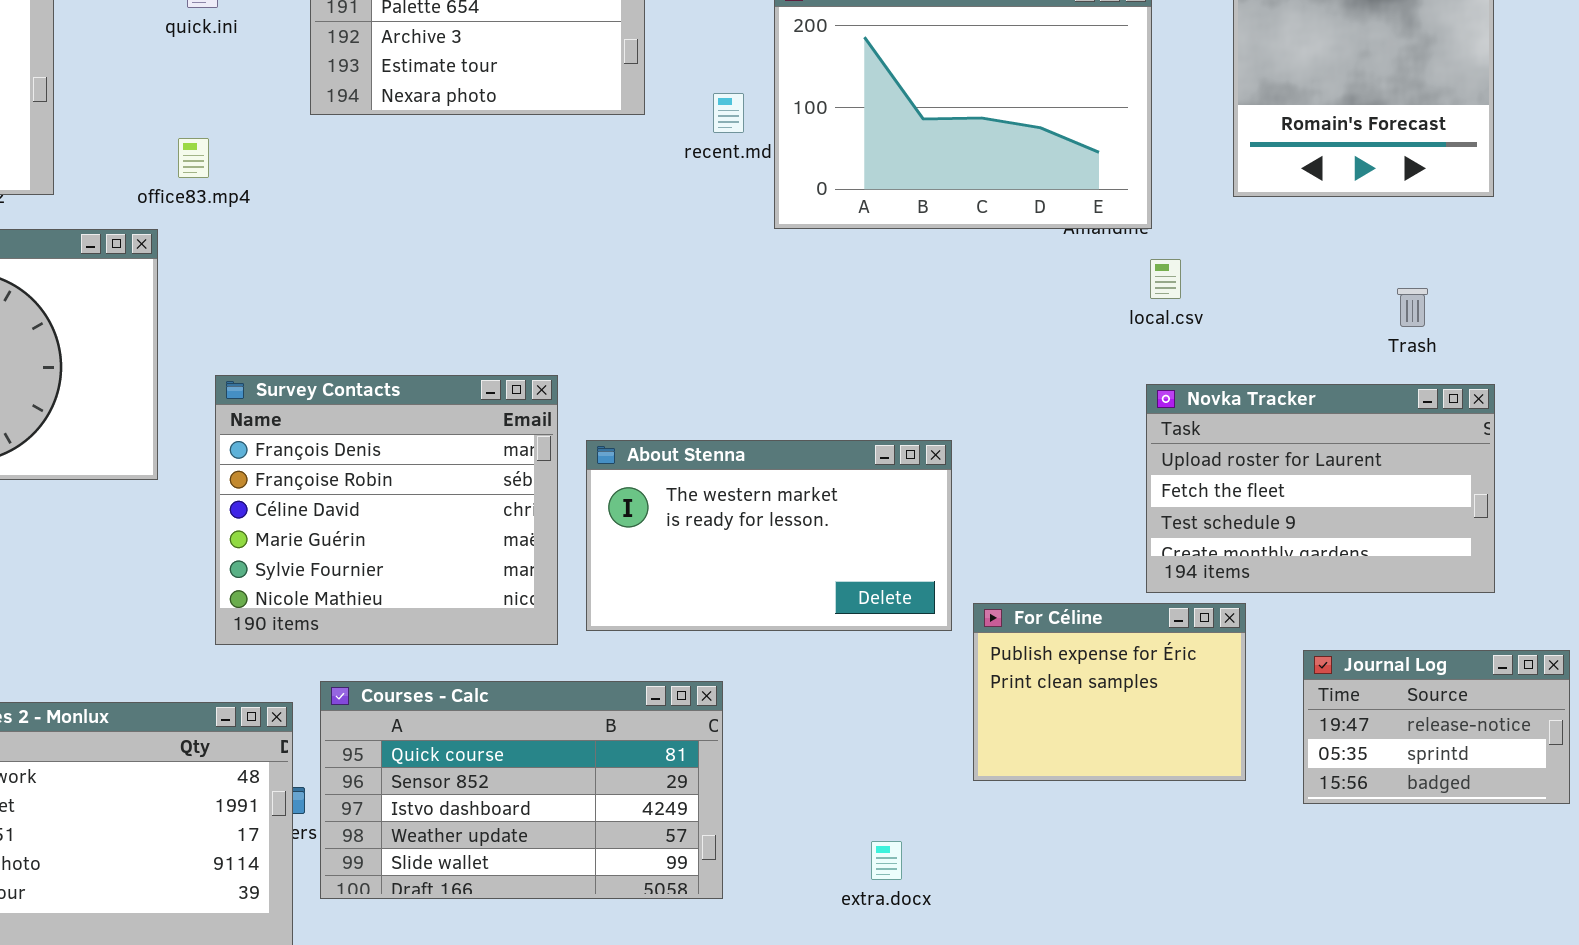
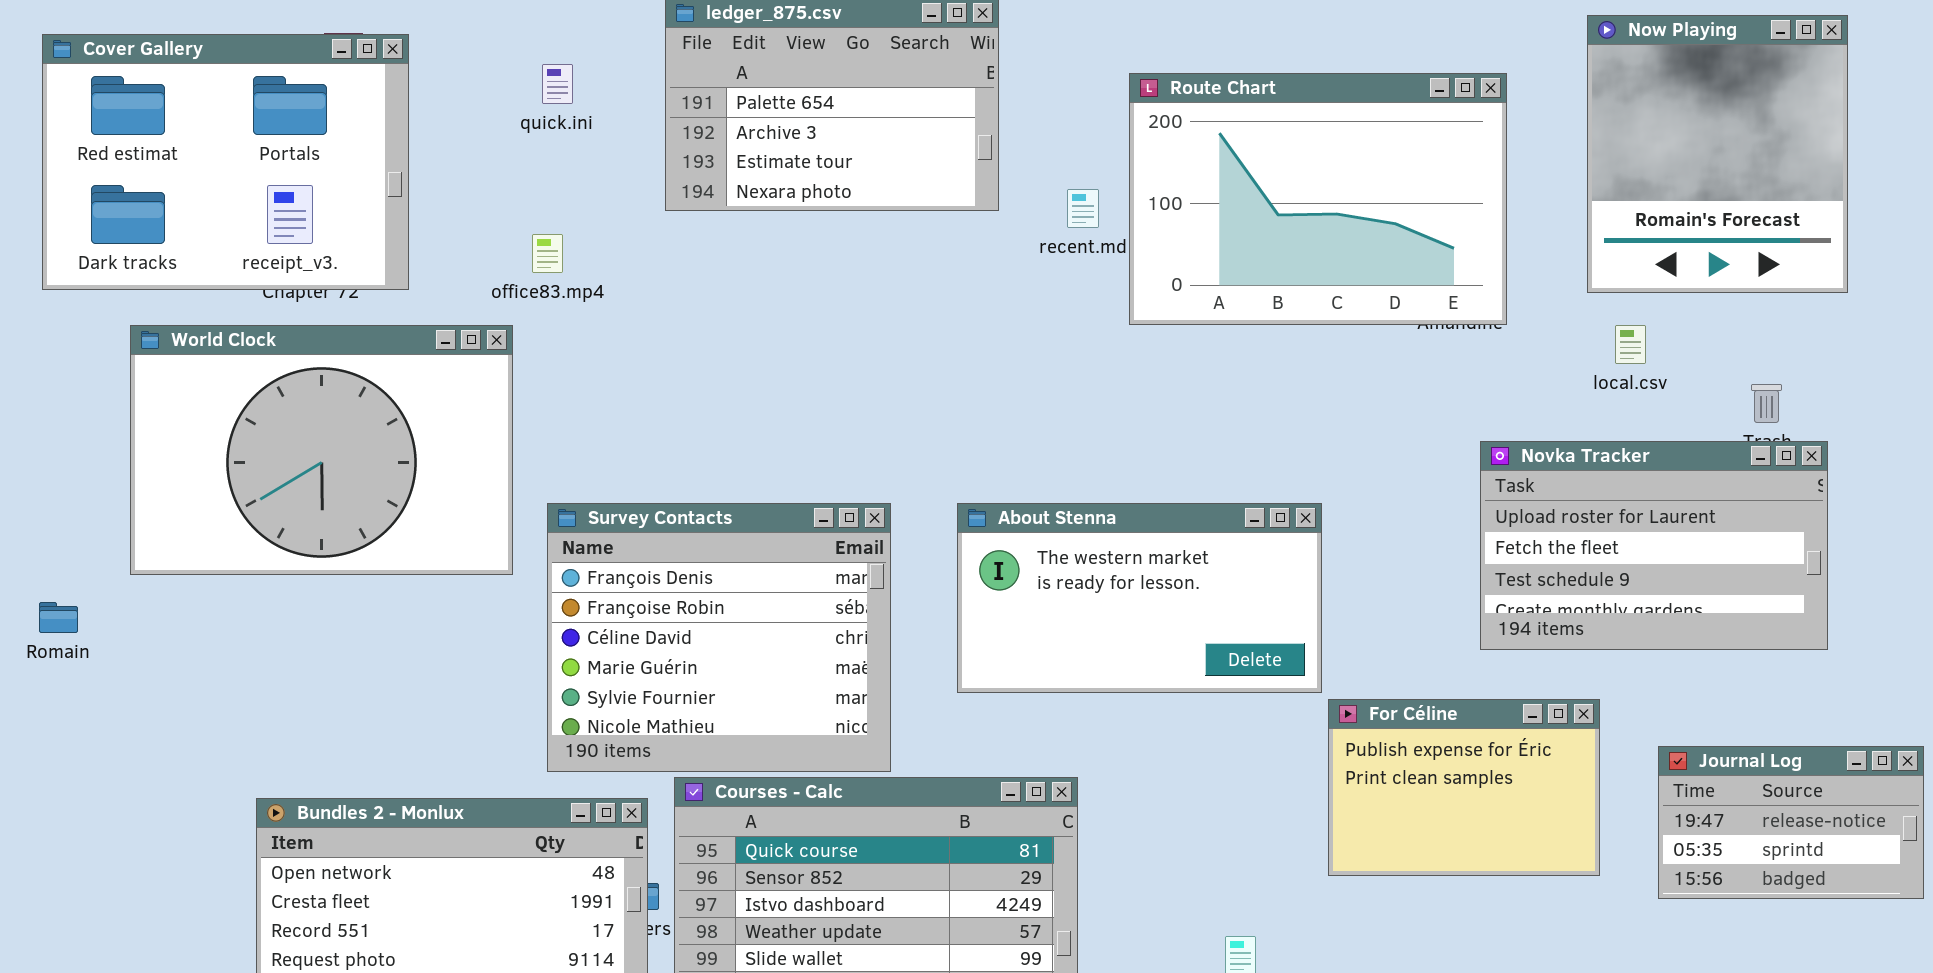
local.csv: [1150,259,1181,299] -> [1615,325,1646,364], moved
Survey Contacts: [215,375,558,645] -> [547,503,891,772], moved
Novka Tracker: [1146,384,1495,593] -> [1480,441,1828,650], moved
About Stenna: [586,440,952,631] -> [957,503,1322,693], moved

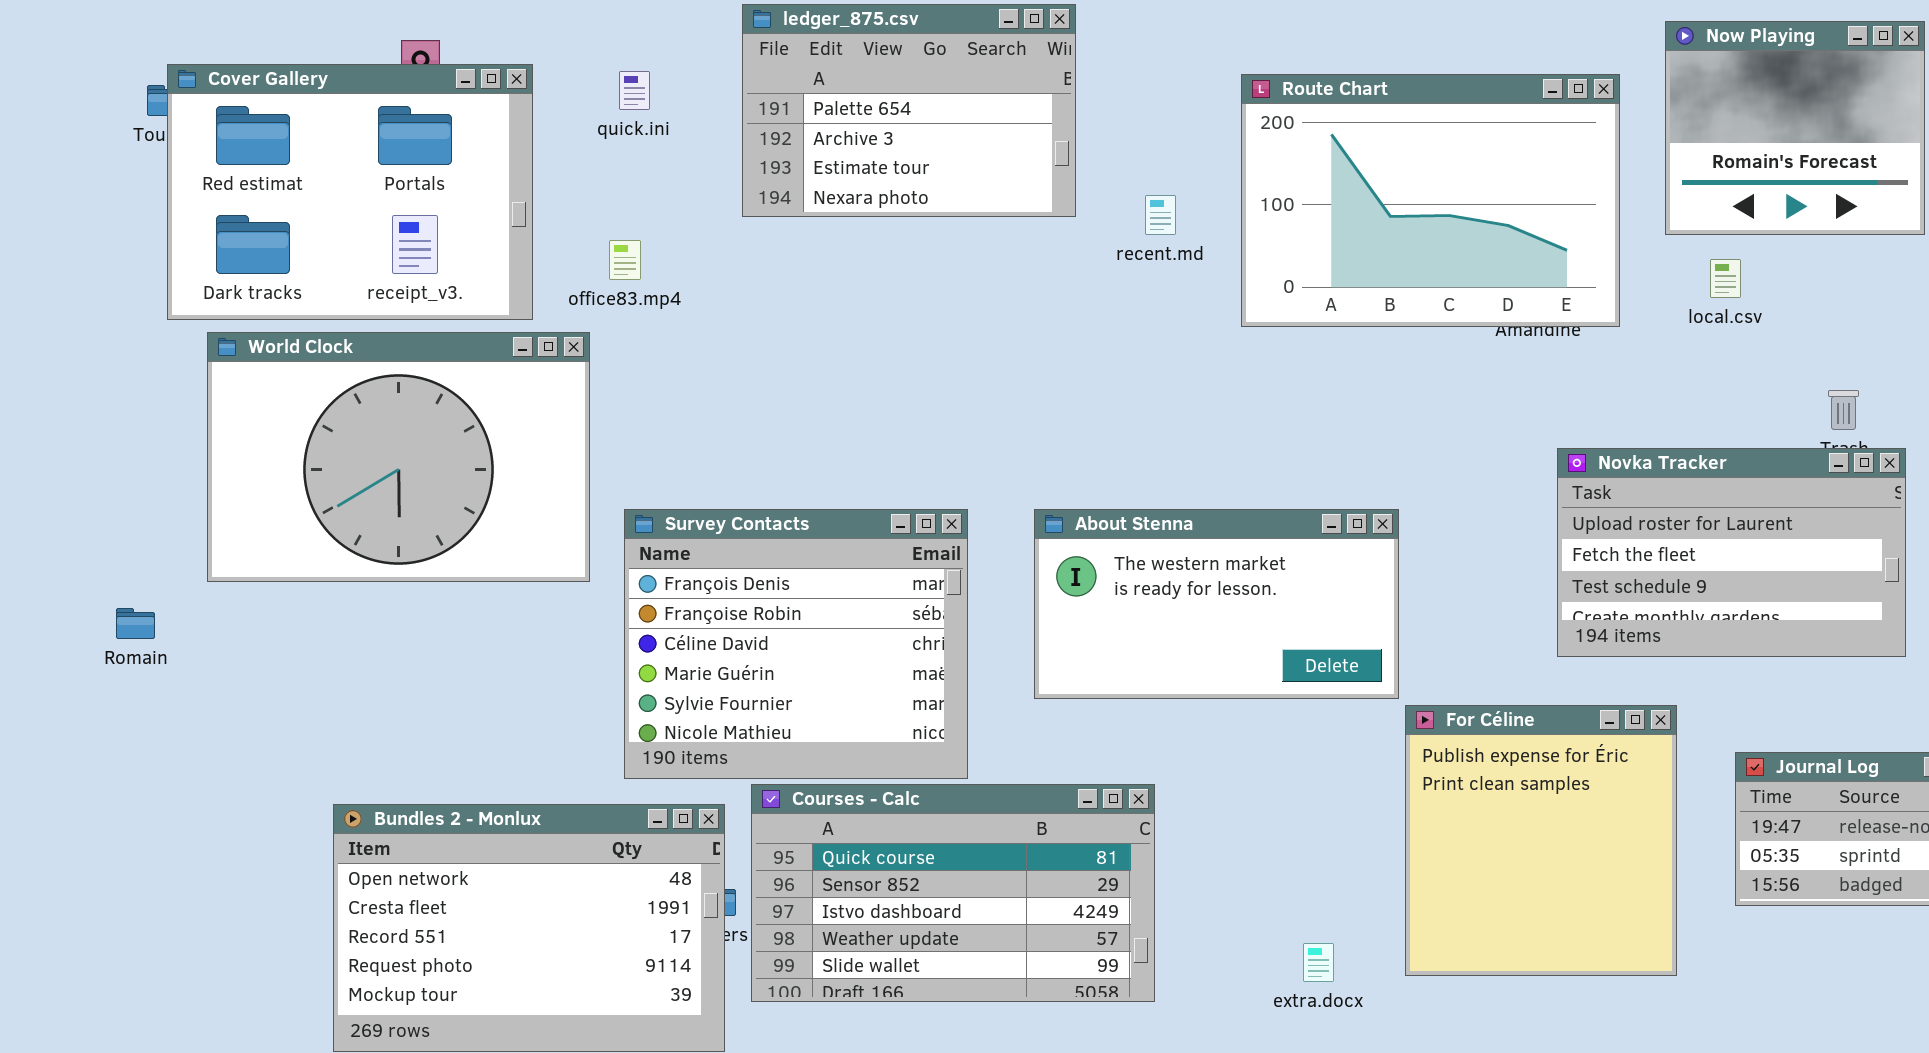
Now Playing: [1587,15,1848,293] -> [1665,21,1925,235], resized
Cover Gallery: [42,34,409,290] -> [167,64,533,320], moved
Route Chart: [1129,73,1507,325] -> [1241,74,1620,327], moved
local.csv: [1615,325,1646,364] -> [1710,259,1741,298], moved
For Céline: [1328,699,1600,876] -> [1405,705,1677,976], resized

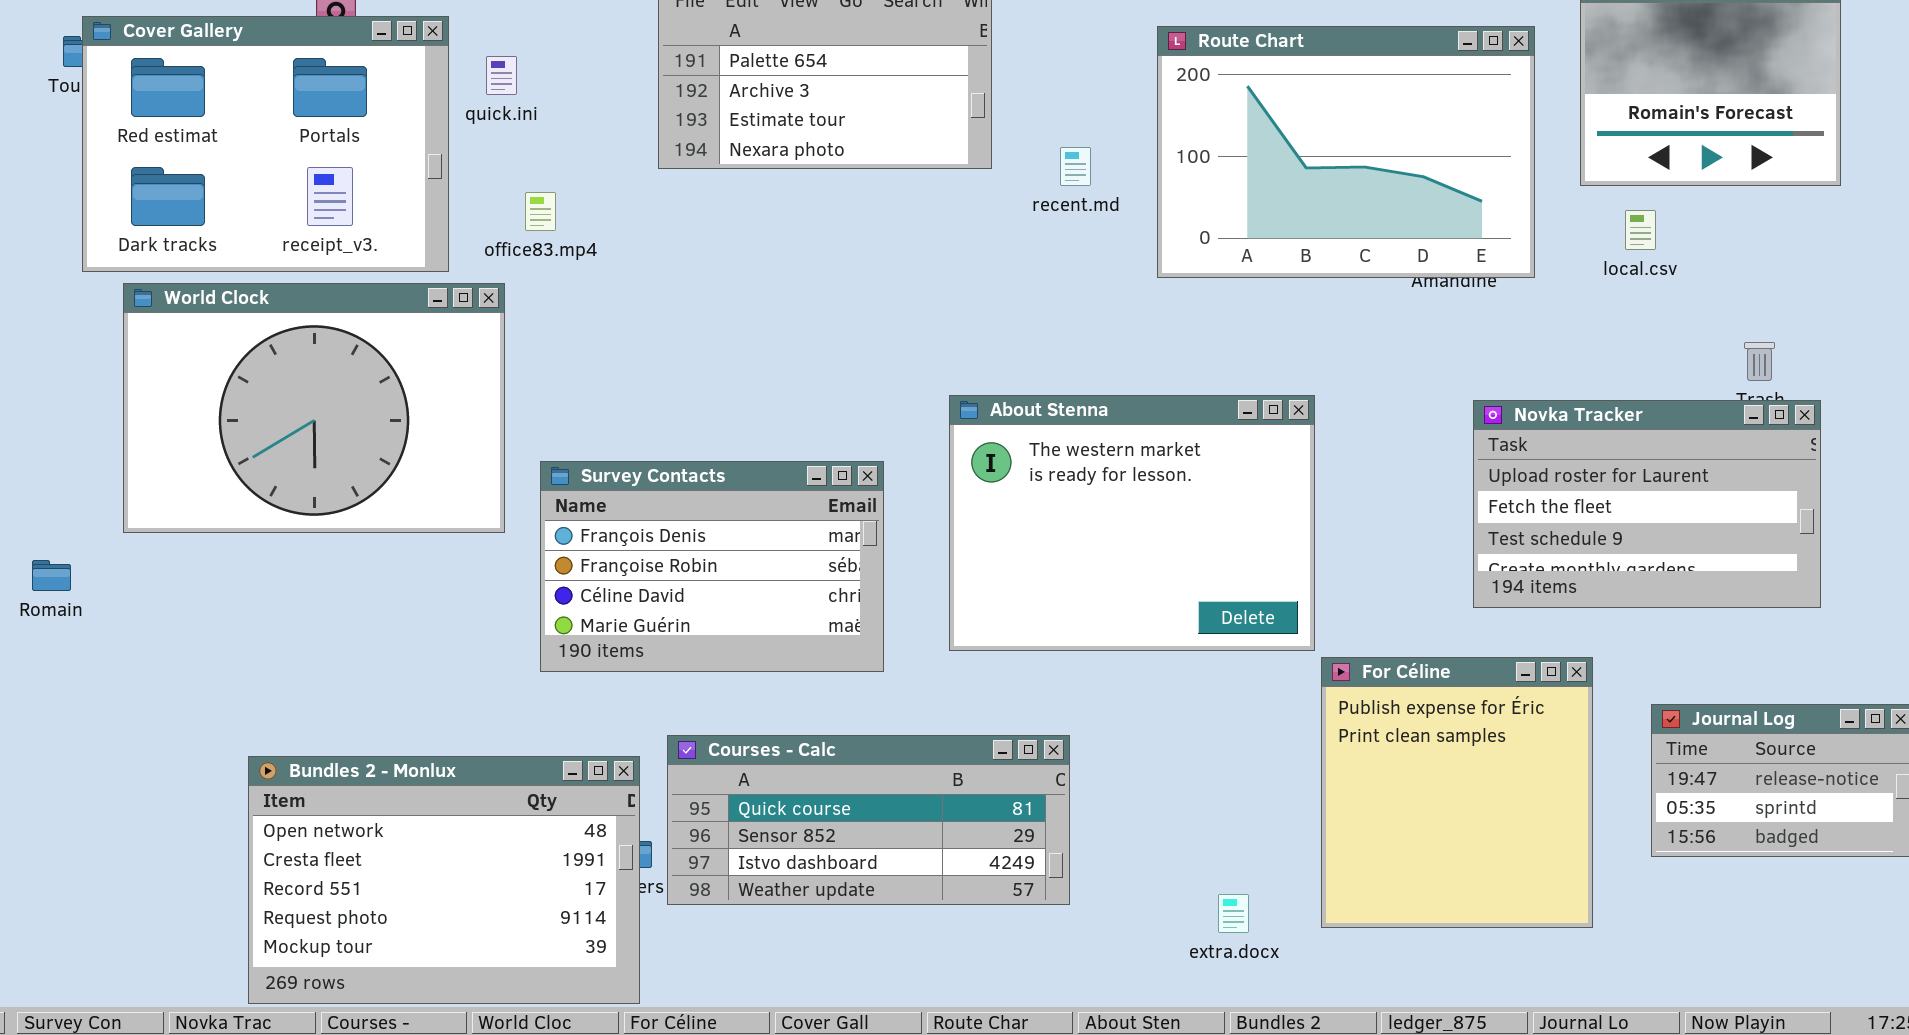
quick.ini: [619,71,650,110] -> [486,56,517,95], moved
Survey Contacts: [624,509,968,779] -> [540,461,884,672], resized
About Stenna: [1034,509,1399,699] -> [949,395,1315,651], resized
Courses - Calc: [751,784,1155,1002] -> [667,735,1070,905], resized

